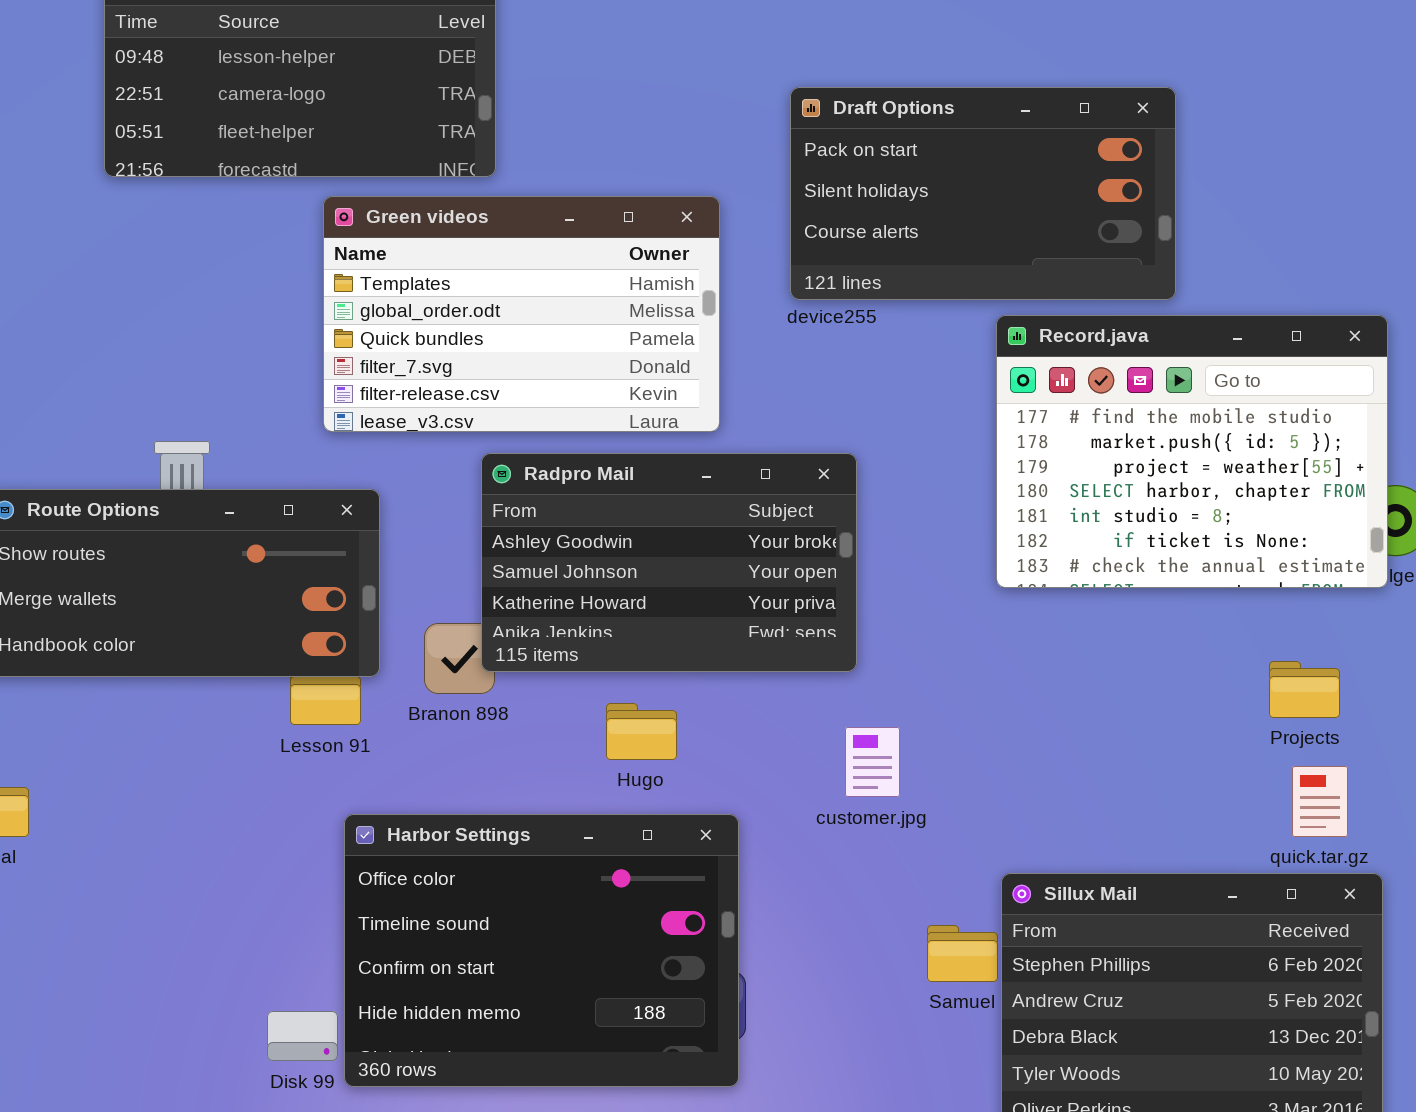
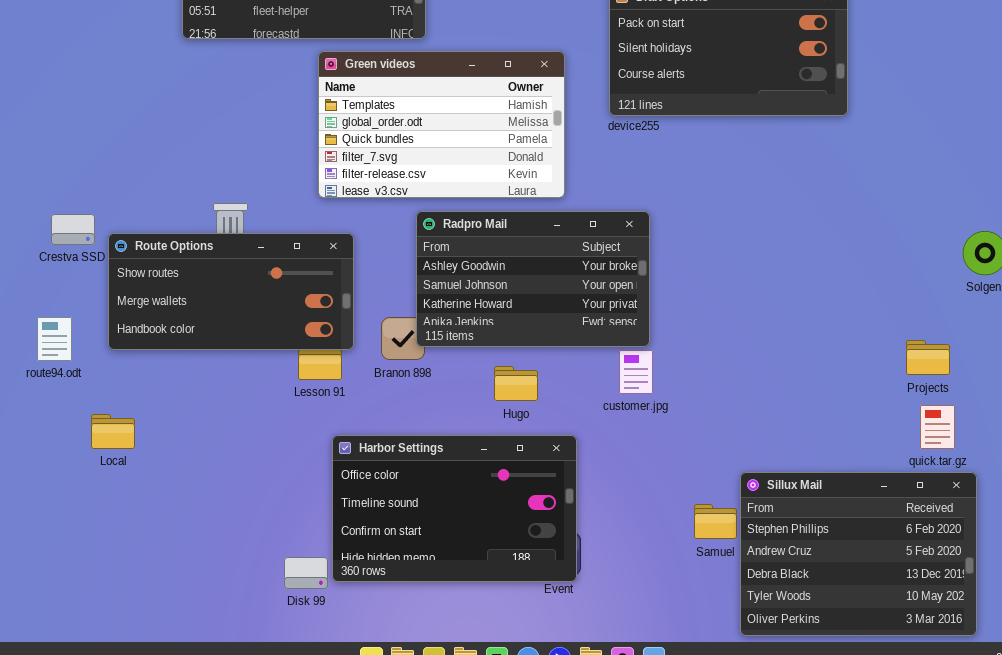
Record.java: [996,315,1388,588] -> none, closed
customer.jpg: [845,727,900,797] -> [619,350,653,394], moved
Harbor Settings: [344,814,739,1087] -> [332,435,577,582], resized

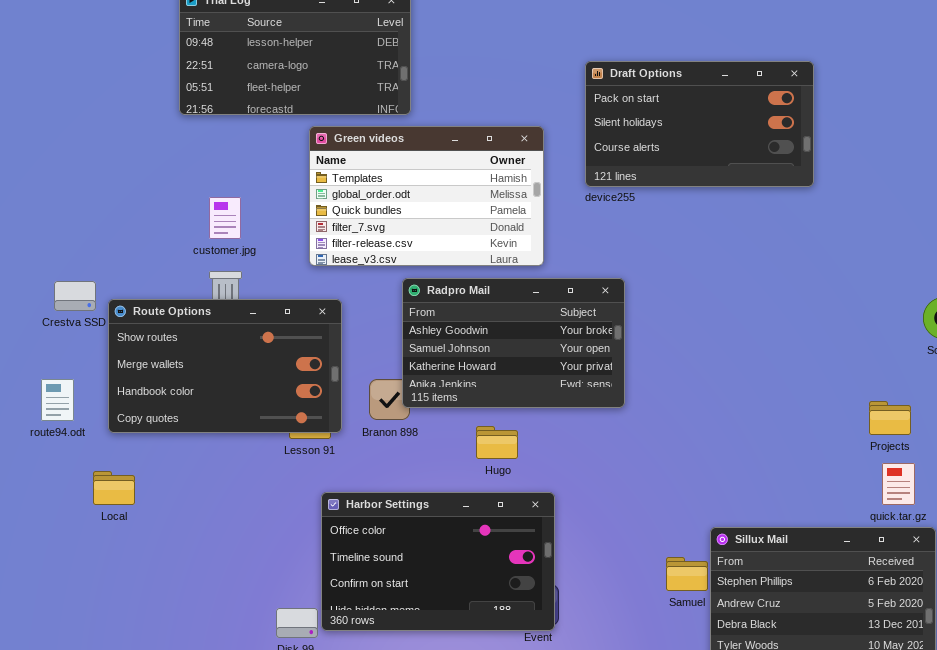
Route Options: [108,233,354,350] -> [108,299,342,433], resized
customer.jpg: [619,350,653,394] -> [209,197,241,239], moved

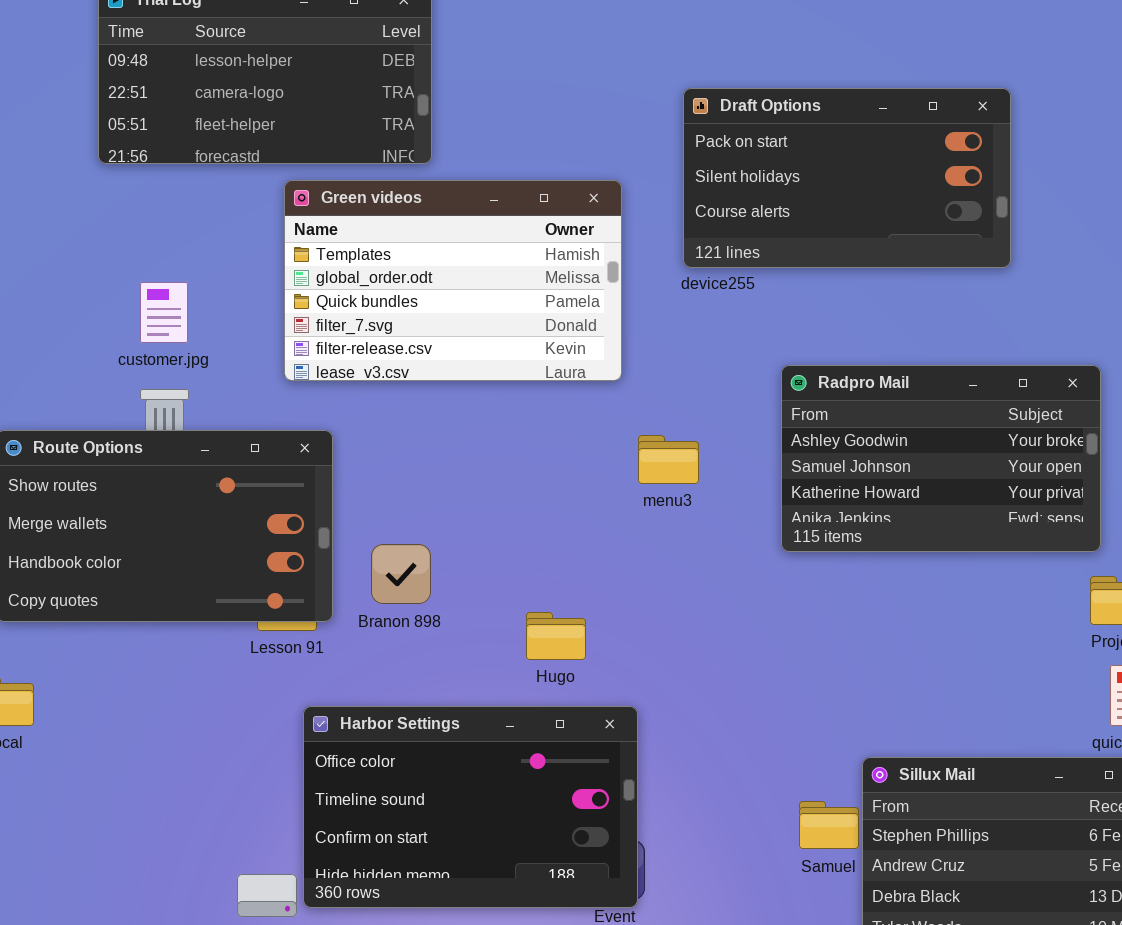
Radpro Mail: [402,278,625,408] -> [781,365,1101,552], moved

